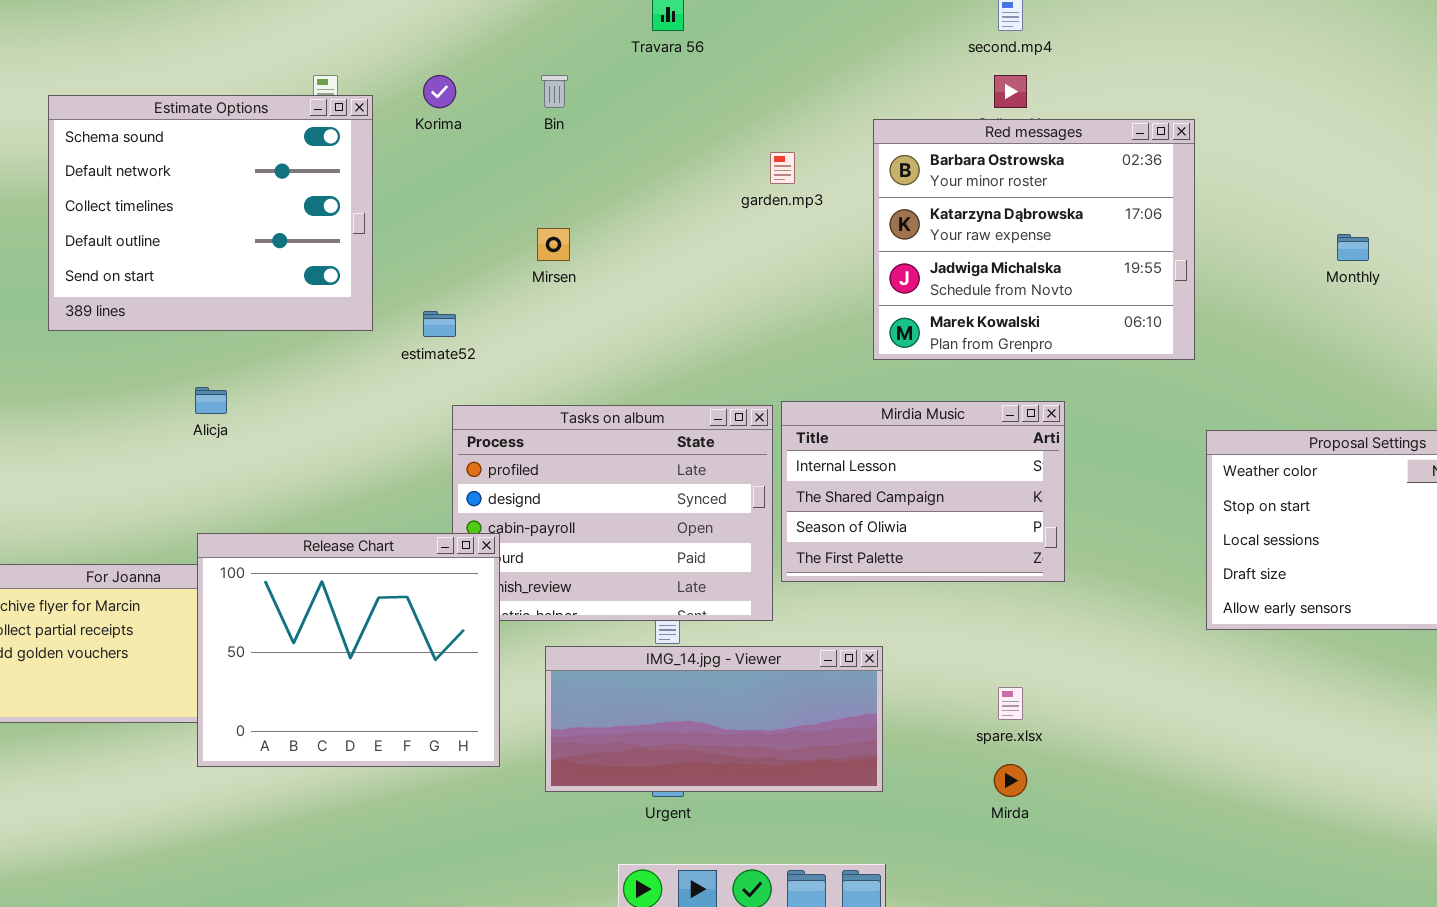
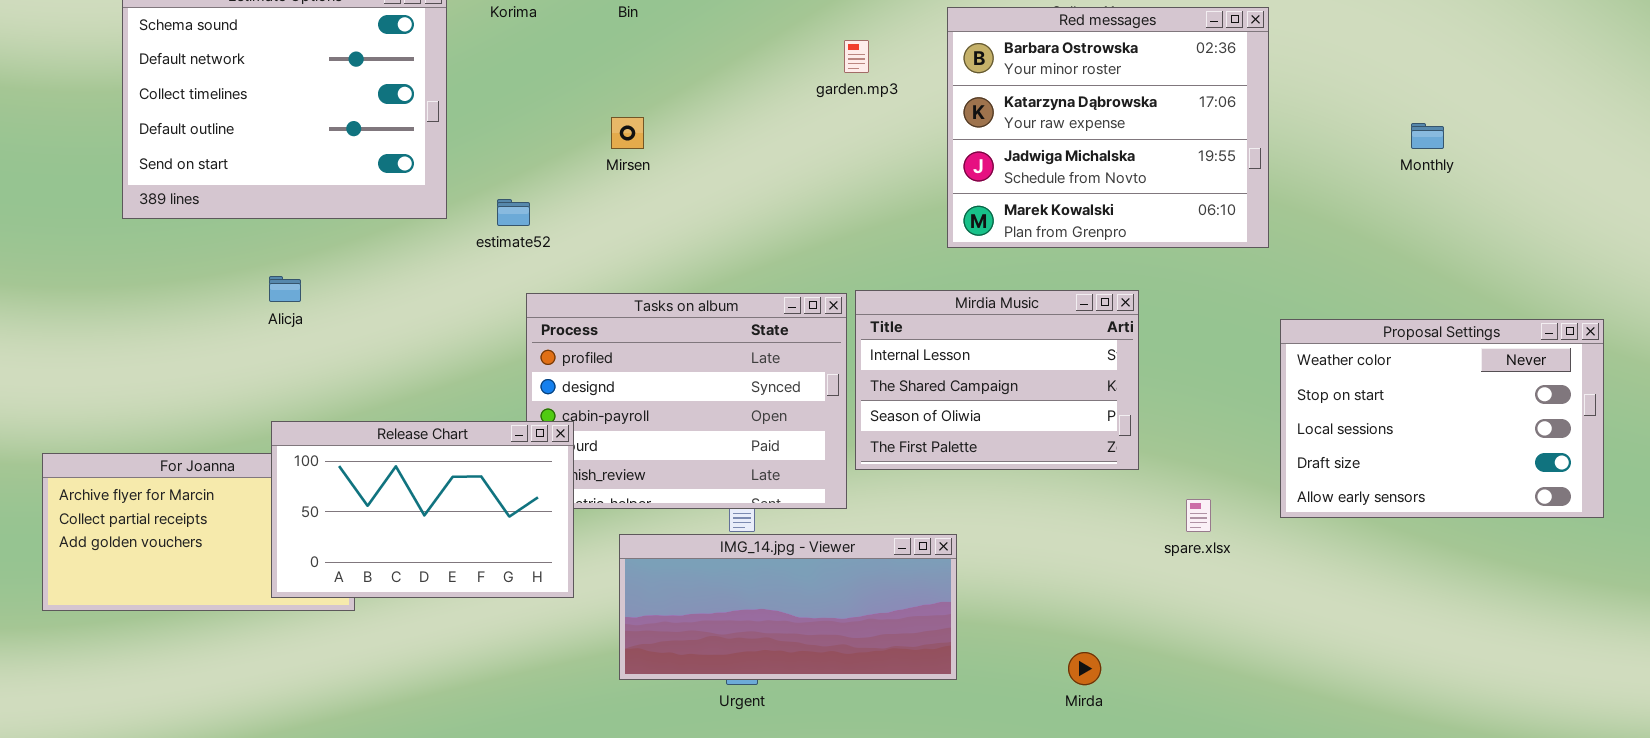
Release Chart: [197,533,500,767] -> [271,421,574,598], resized
spare.xlsx: [998,687,1023,720] -> [1186,499,1211,532], moved

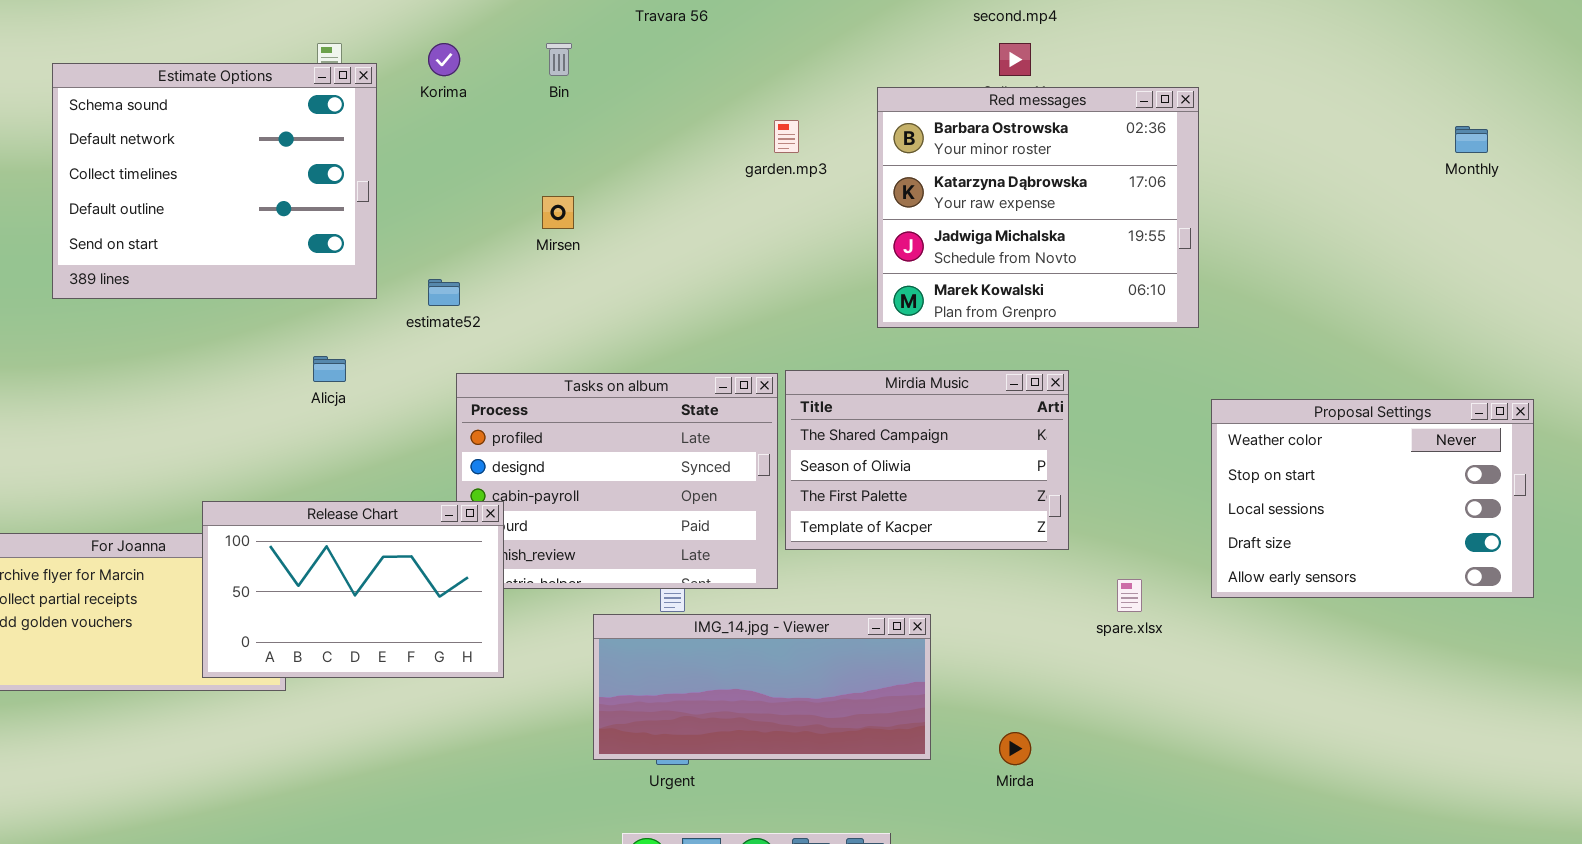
Monthly: [1411,123,1444,149] -> [1455,126,1488,153], moved
Alicja: [269,276,301,302] -> [313,356,346,382], moved
Mirdia Music: [855,290,1139,470] -> [785,370,1069,550], scrolled down 1 row
IMG_14.jpg - Viewer: [619,534,957,680] -> [593,614,931,760], moved

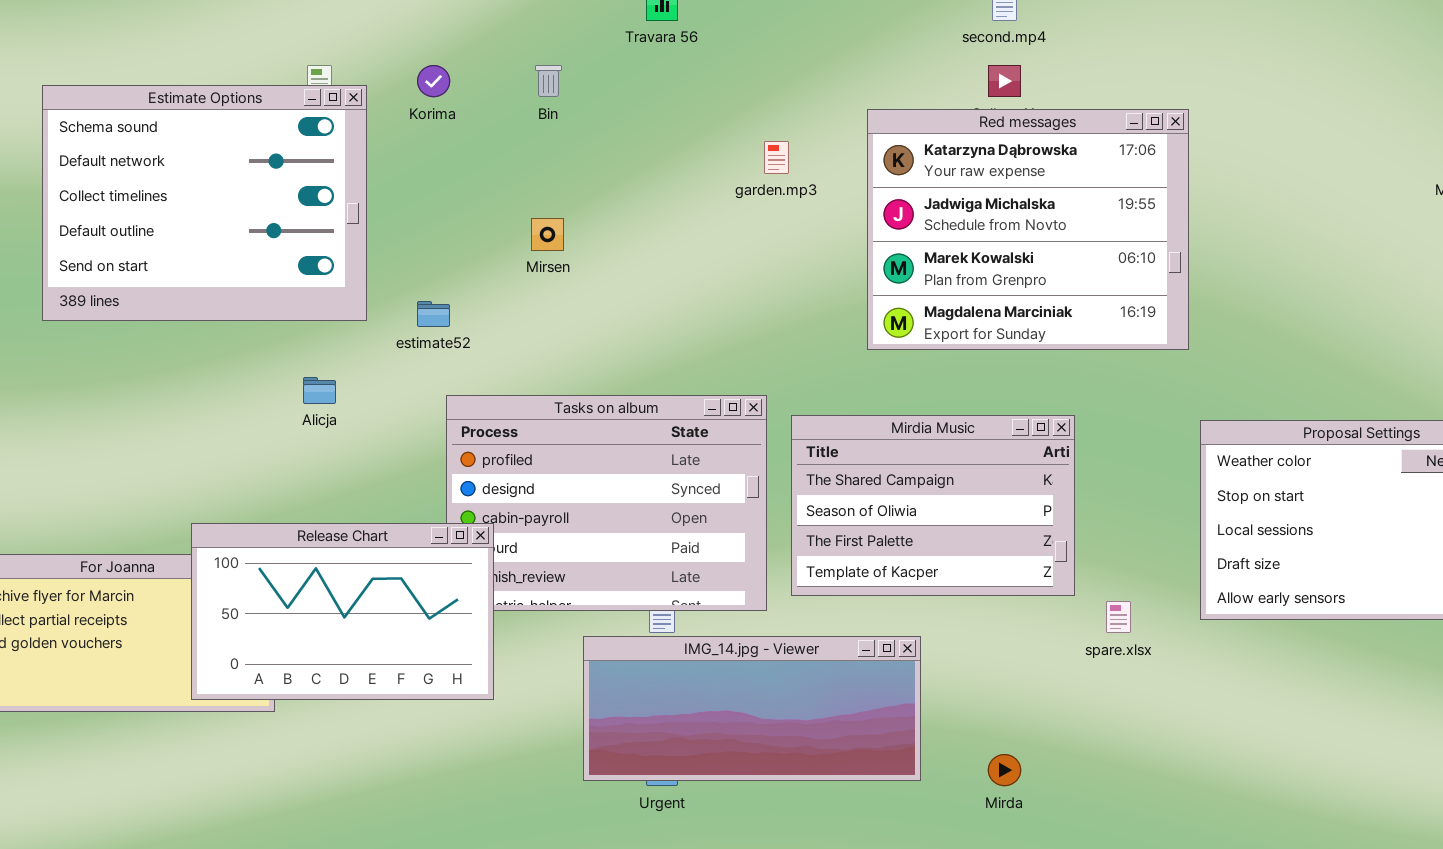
Red messages: [877,87,1199,328] -> [867,109,1189,350], scrolled down 1 row
Mirdia Music: [785,370,1069,550] -> [791,415,1075,596], moved

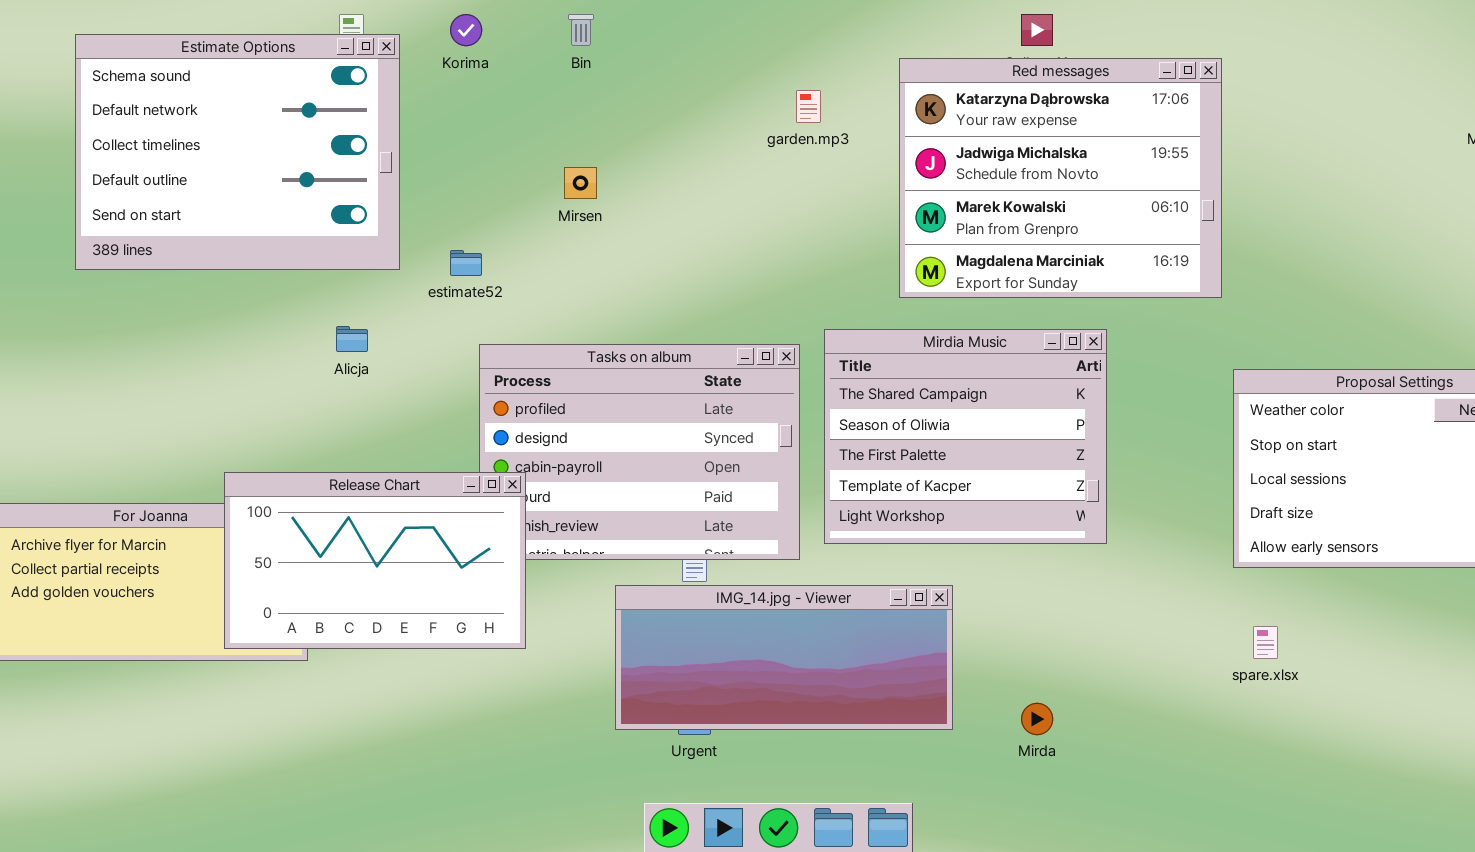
Mirdia Music: [791,415,1075,596] -> [824,329,1107,544], resized
spare.xlsx: [1106,601,1131,633] -> [1253,626,1278,659], moved

